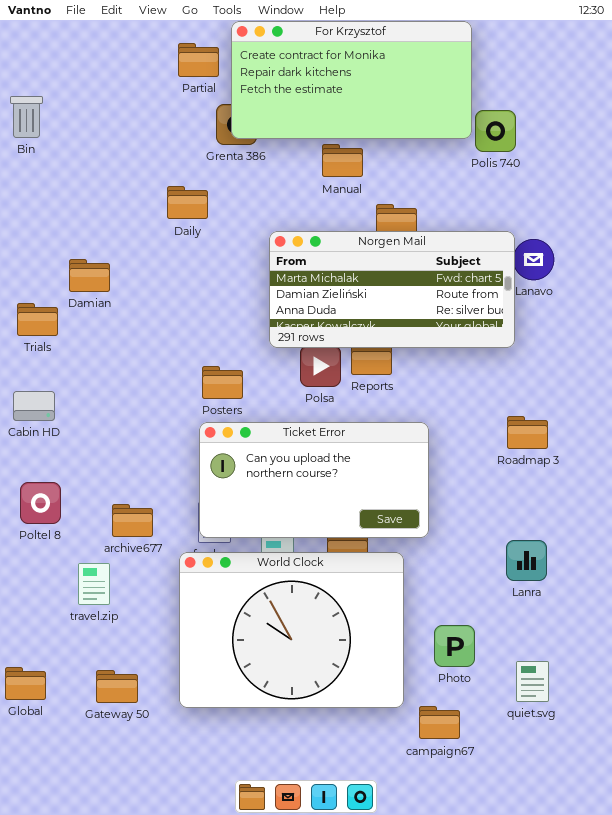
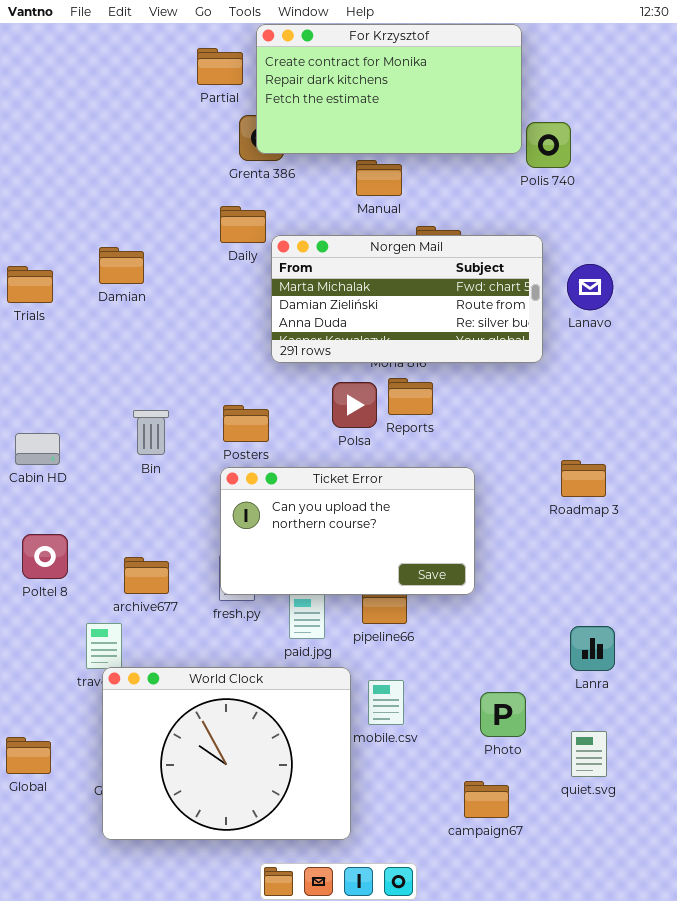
Bin: [10,96,43,138] -> [133,410,169,455], moved
Daily: [167,186,208,219] -> [220,206,266,243], moved
Norgen Mail: [269,231,515,348] -> [271,235,543,363], moved
Damian: [69,259,110,292] -> [99,247,144,284], moved
Trials: [17,303,58,336] -> [7,266,53,303], moved
Lanra: [506,540,547,581] -> [570,626,615,671], moved
World Clock: [179,552,404,708] -> [102,667,351,840], moved

